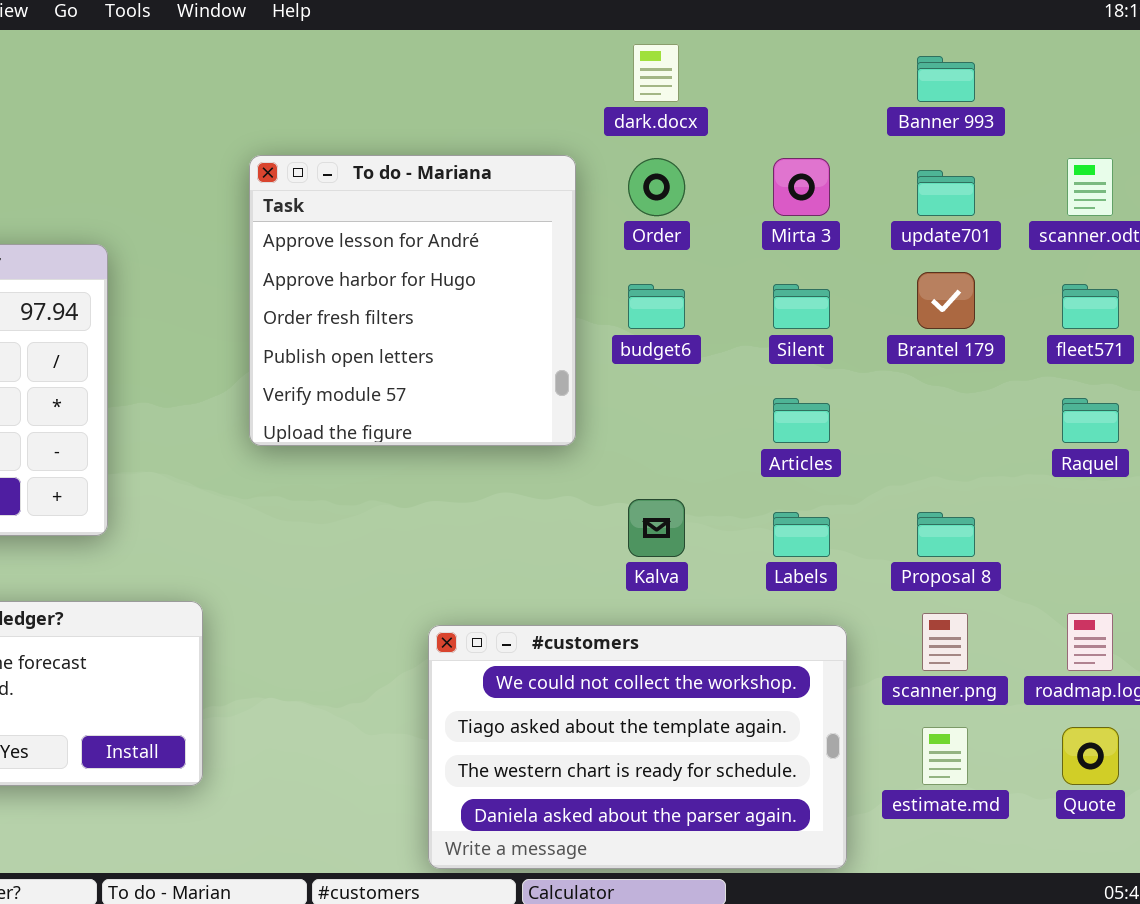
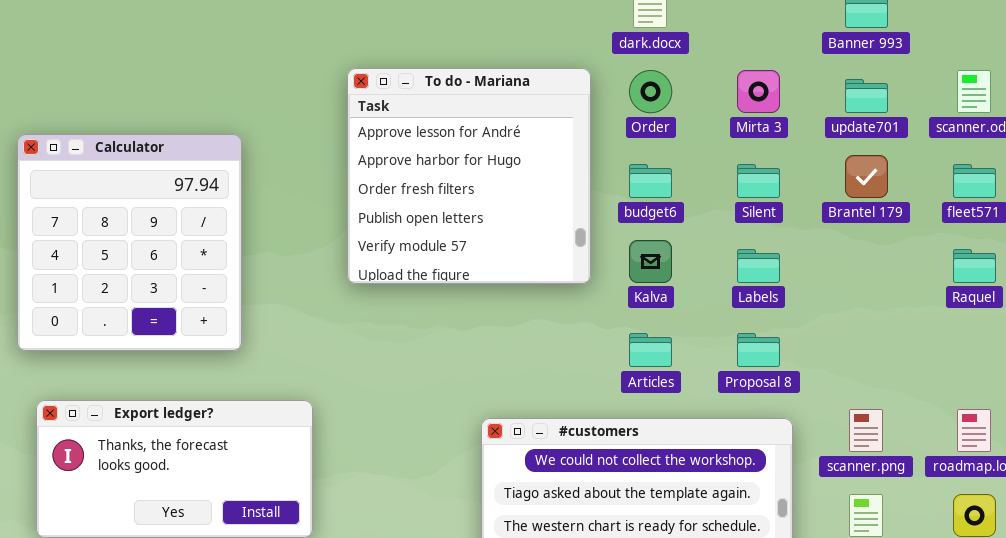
Articles: [773,398,830,443] -> [629,333,672,367], moved
Kalva: [628,499,685,557] -> [629,240,672,283], moved
Labels: [773,512,830,557] -> [737,249,780,283], moved
Proposal 8: [917,512,975,557] -> [737,333,780,367], moved

